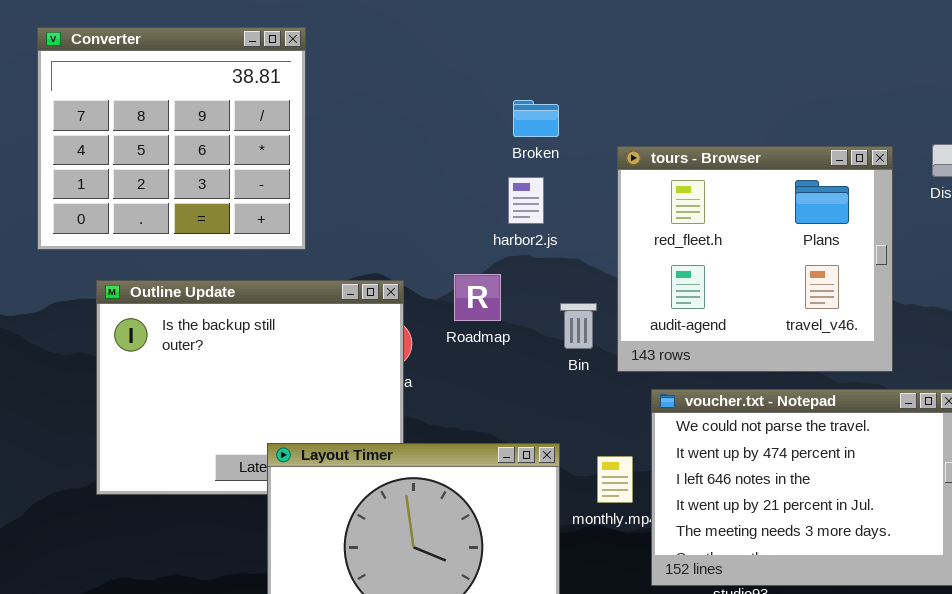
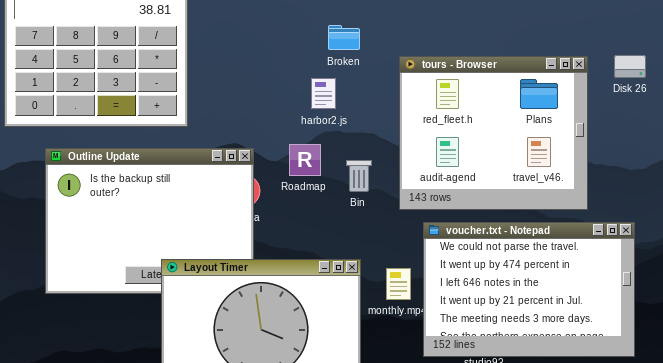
harbor2.js: [508,177,544,224] -> [311,78,336,109], moved
Bin: [560,303,597,349] -> [346,160,372,192], moved

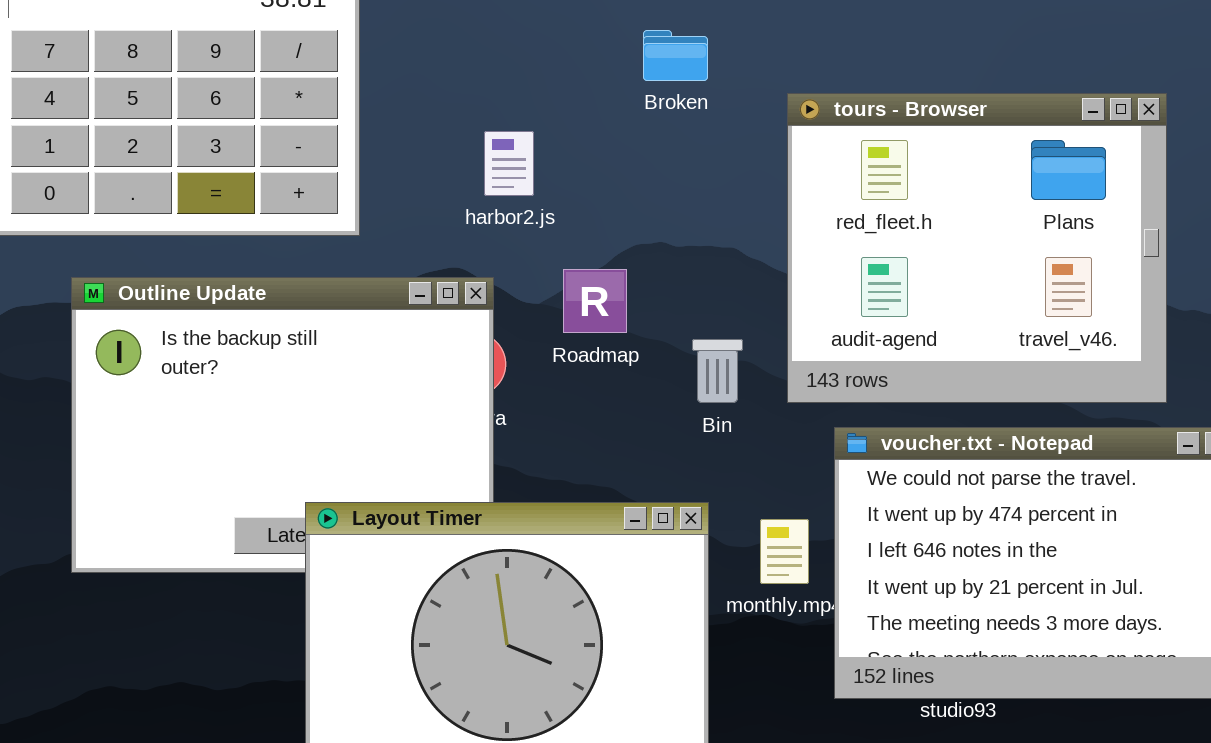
harbor2.js: [311,78,336,109] -> [484,131,534,196], moved
Bin: [346,160,372,192] -> [692,339,743,403], moved

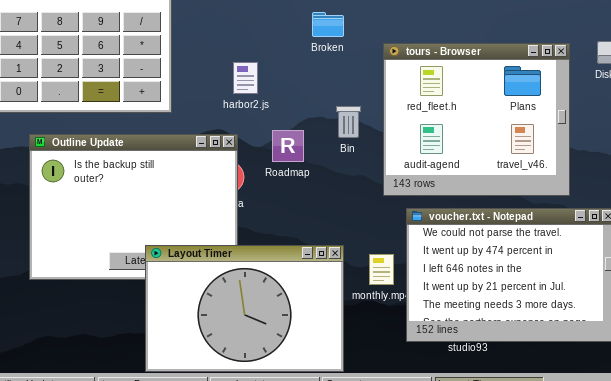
Bin: [692,339,743,403] -> [336,106,361,138], moved

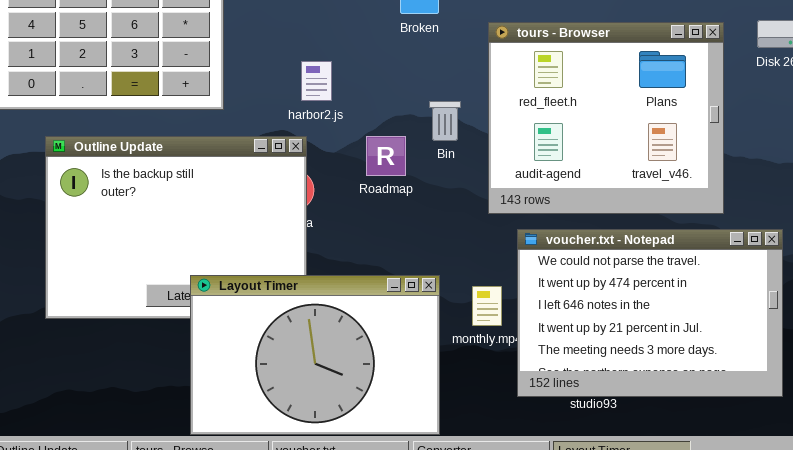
harbor2.js: [233,62,258,94] -> [301,61,332,101], moved
Roadmap: [272,130,304,162] -> [366,136,406,176], moved

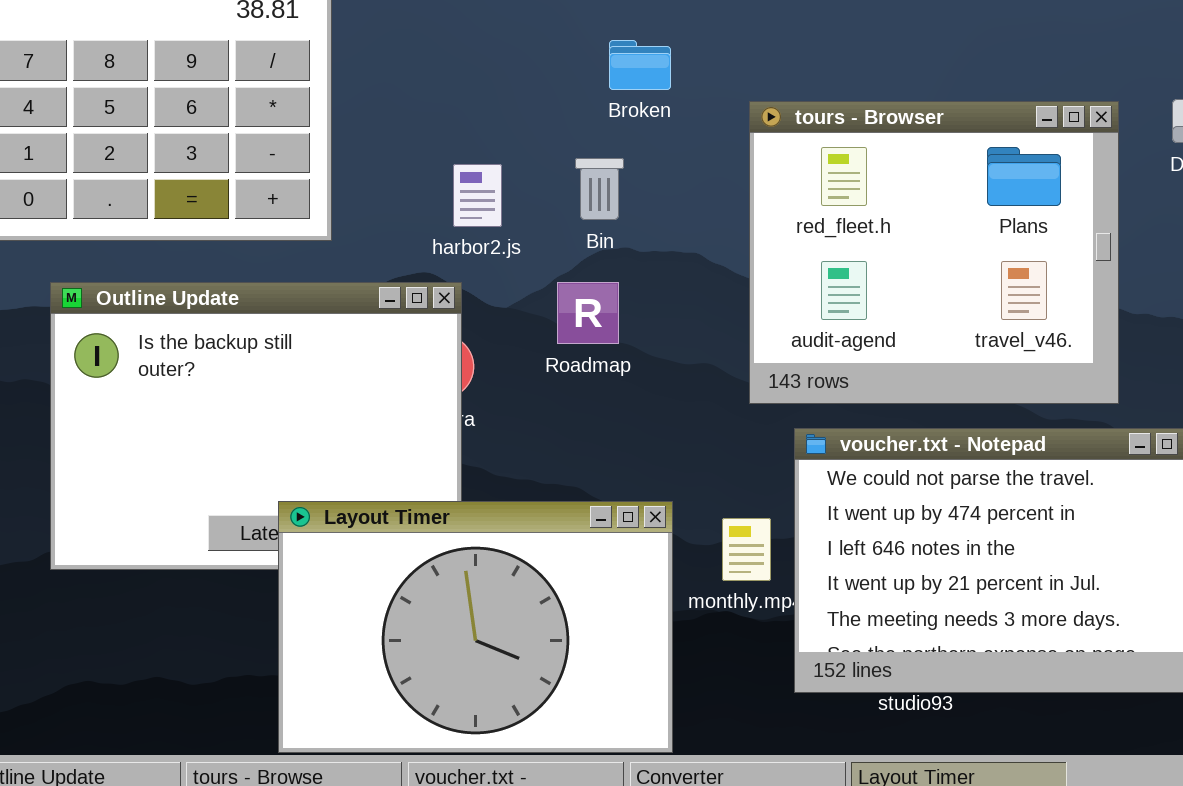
Bin: [429,101,461,141] -> [575,158,624,220], moved

